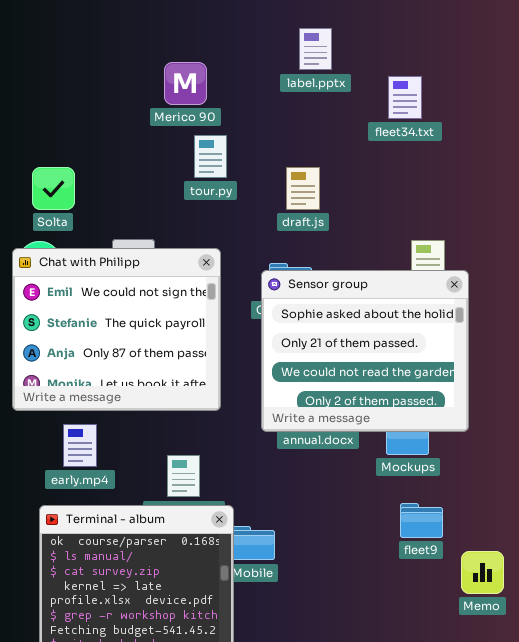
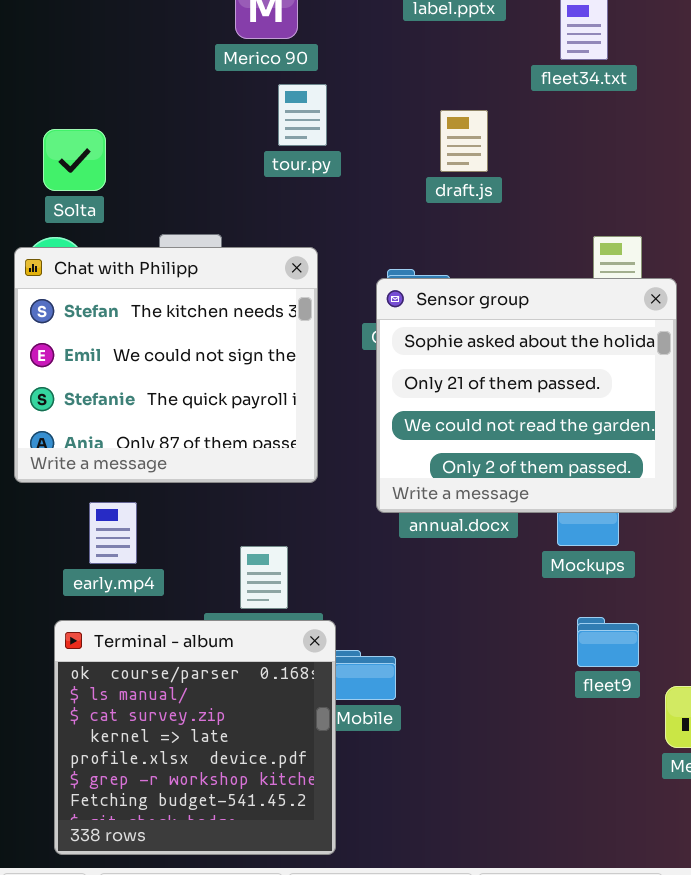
draft.js: [286,167,320,210] -> [440,110,488,172], moved
Chat with Philipp: [12,248,221,411] -> [14,247,318,483], scrolled up 1 row

